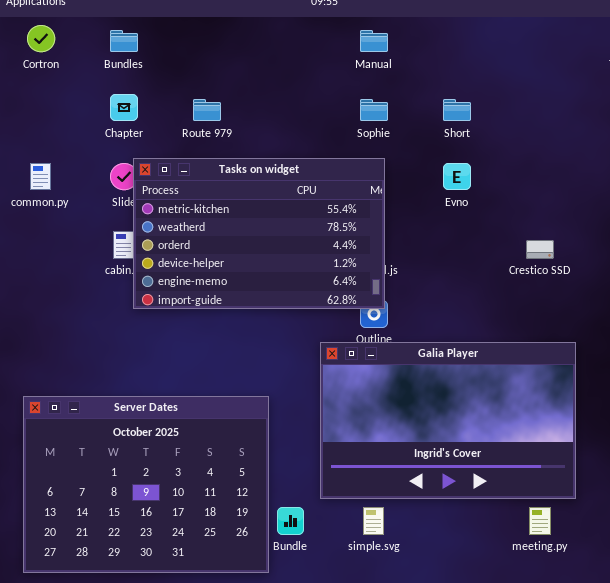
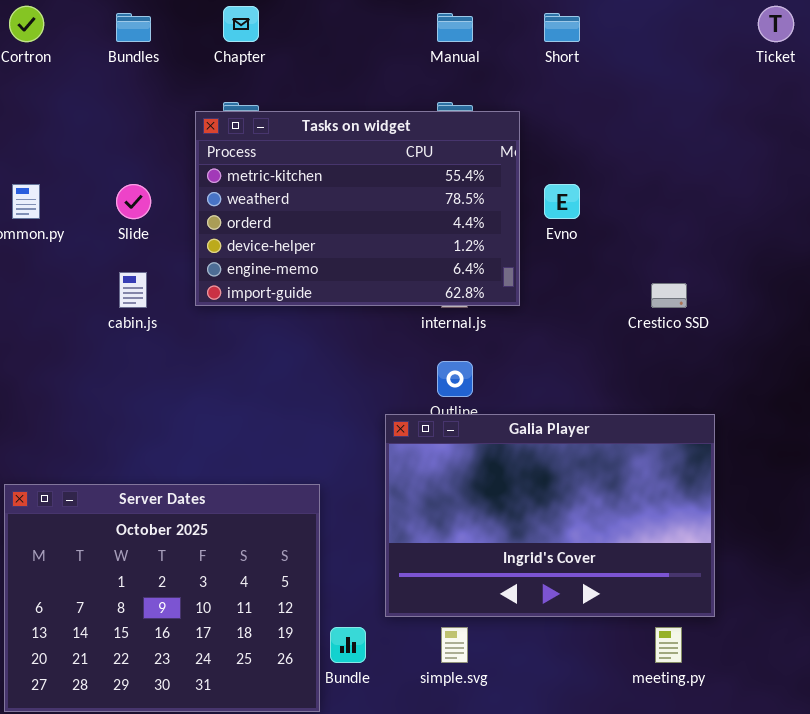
Chapter: [110,94,138,121] -> [223,6,259,42], moved
Short: [443,99,471,121] -> [544,13,580,42], moved
Tasks on widget: [133,158,385,309] -> [195,111,520,306], moved

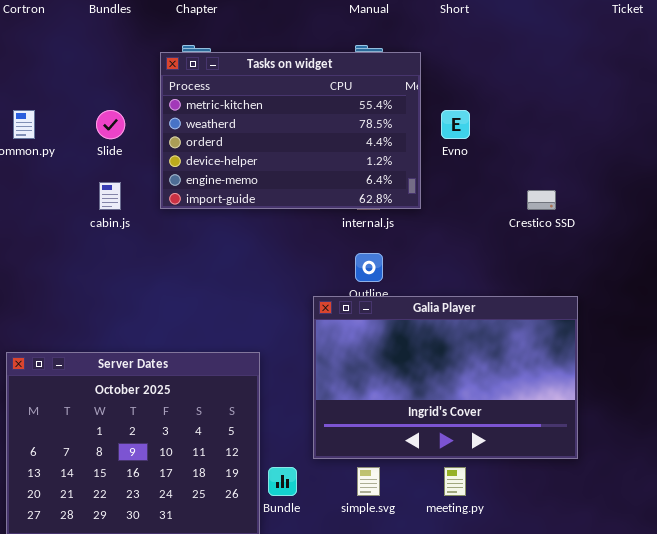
meeting.py: [655,627,682,663] -> [444,467,466,496], moved

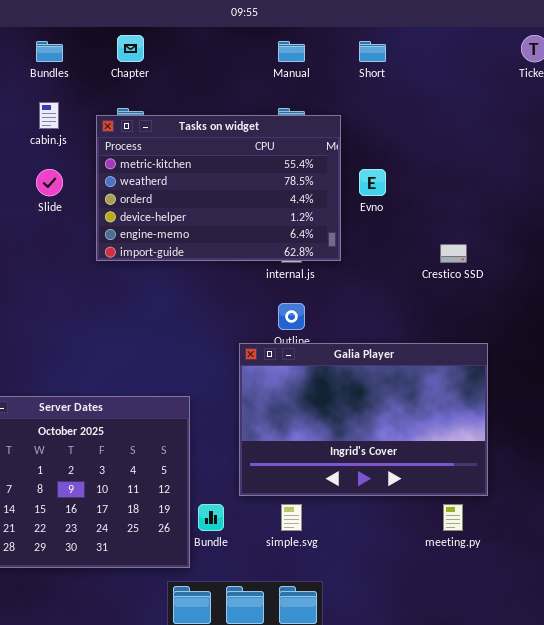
cabin.js: [99,182,121,210] -> [39,102,59,129], moved
meeting.py: [444,467,466,496] -> [443,504,463,531], moved

